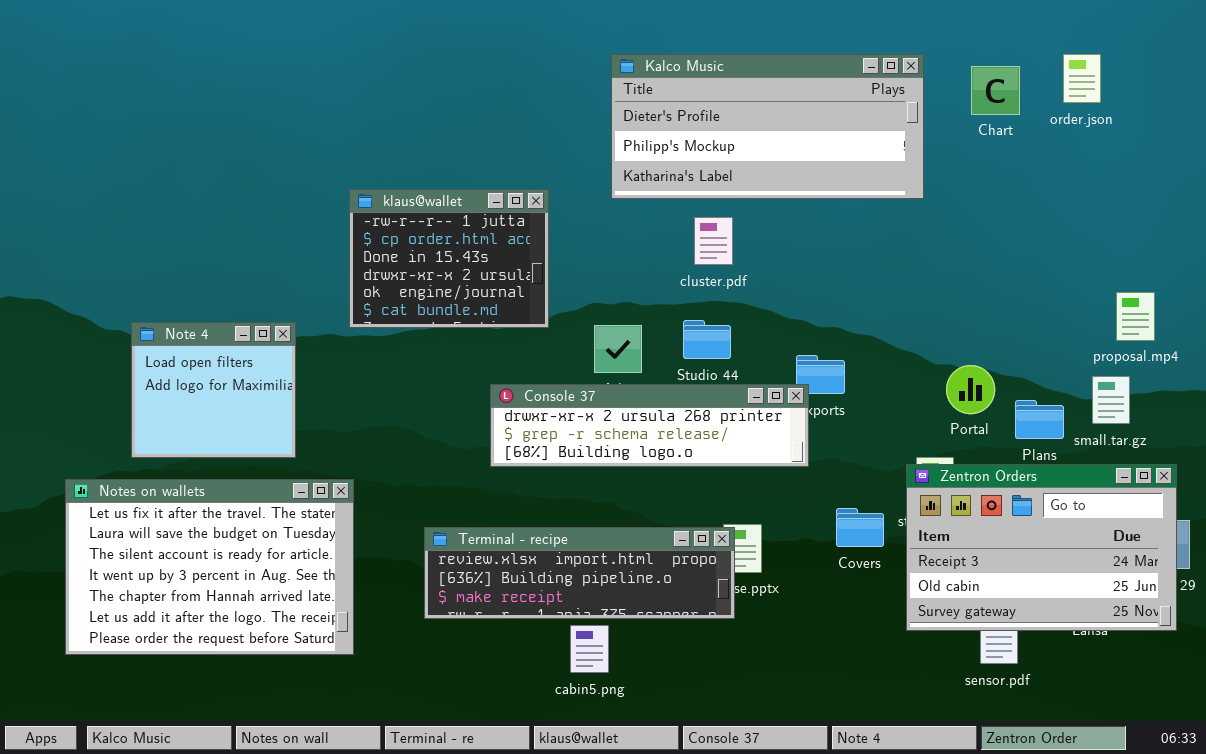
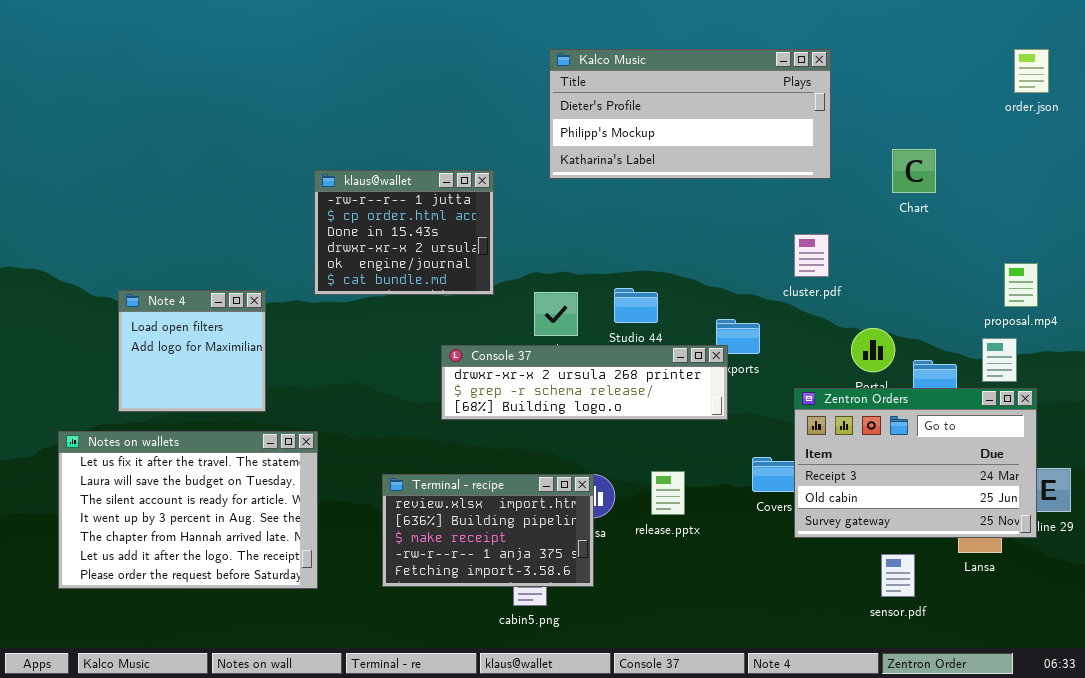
order.json: [1063,54,1101,103] -> [1014,49,1049,93], moved
Chart: [971,66,1020,115] -> [892,149,936,193], moved
cluster.pdf: [694,217,733,265] -> [794,234,829,277], moved
Zentron Orders: [906,464,1177,631] -> [794,388,1037,538], moved
Terminal - recipe: [424,527,735,619] -> [382,474,594,587], resized

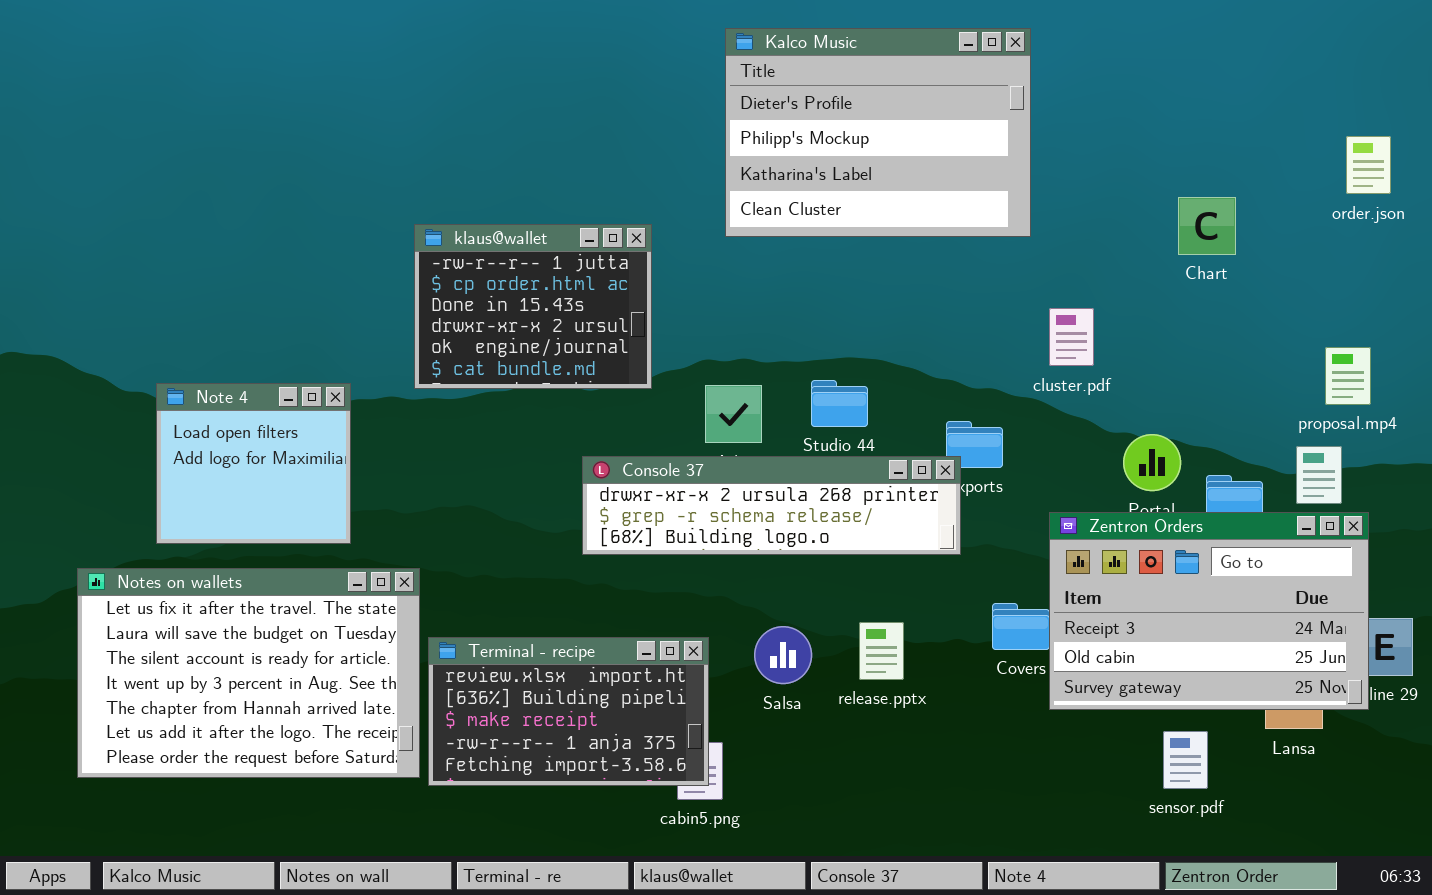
Kalco Music: [549,49,831,179] -> [725,28,1031,237], resized
order.json: [1014,49,1049,93] -> [1346,136,1391,194], moved
Terminal - recipe: [382,474,594,587] -> [428,637,709,786], moved

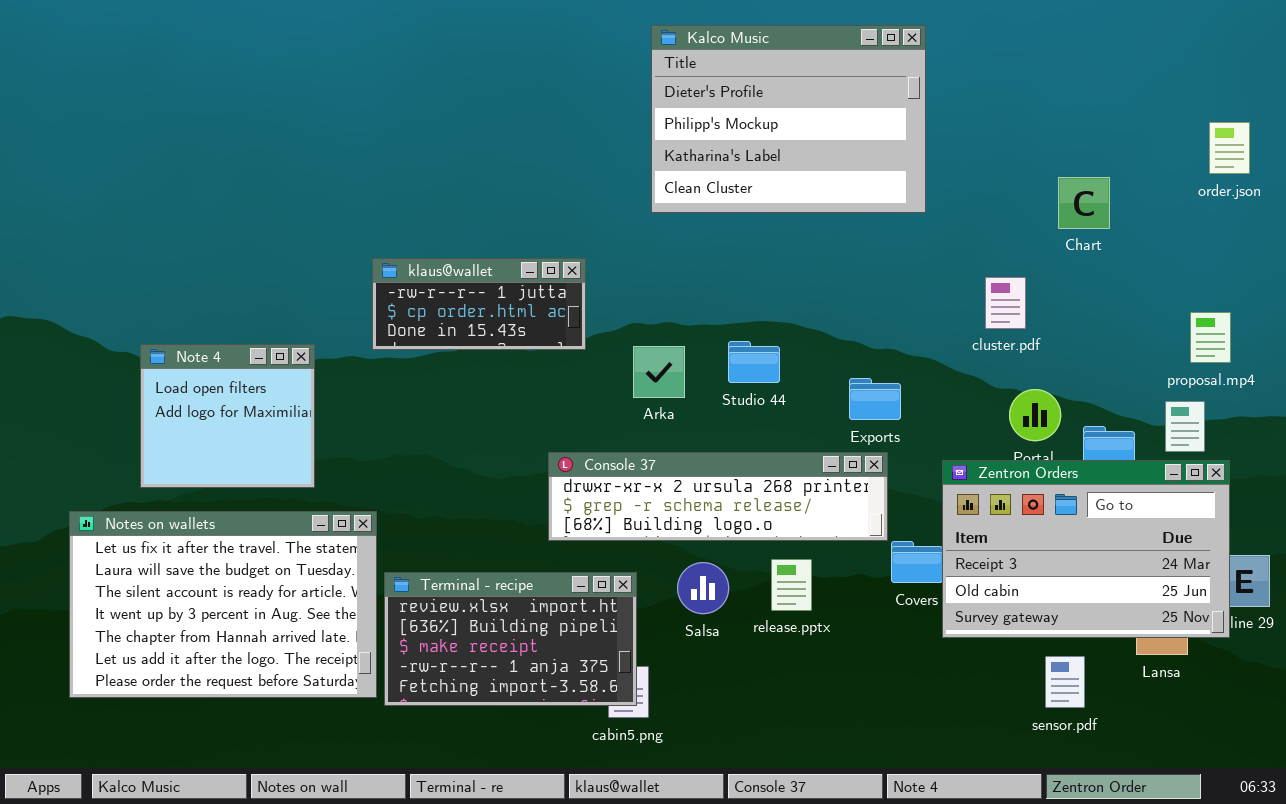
klaus@wallet: [414,224,652,389] -> [372,258,586,350], resized
cluster.pdf: [1049,308,1094,366] -> [985,277,1026,329], moved
Console 37: [582,456,961,555] -> [548,452,888,541], moved

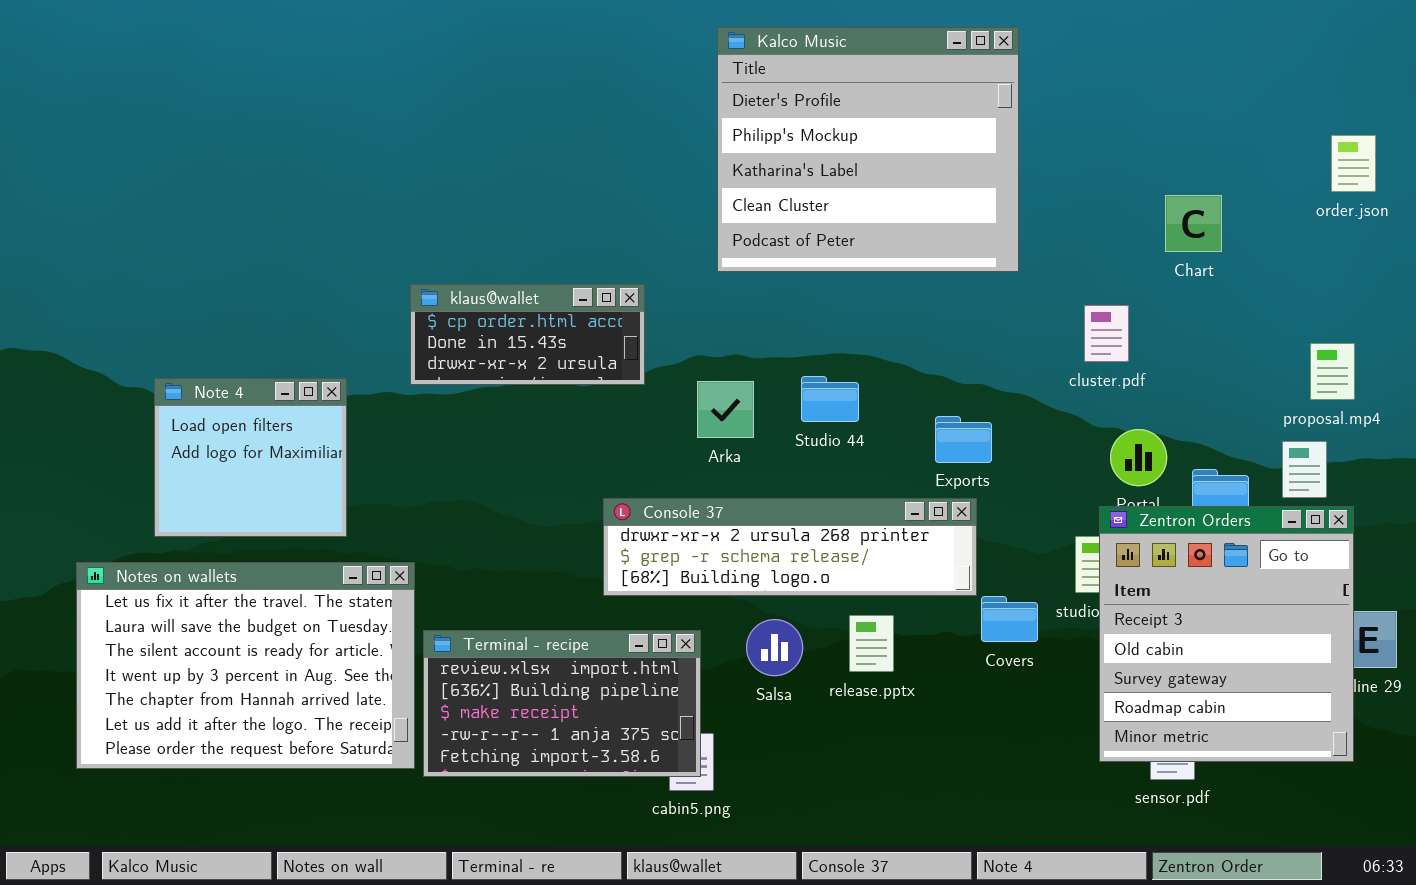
Kalco Music: [651,25,926,213] -> [717,27,1019,272], resized
klaus@wallet: [372,258,586,350] -> [410,284,645,385], scrolled down 1 row
Zentron Orders: [942,460,1230,638] -> [1099,506,1354,762], resized

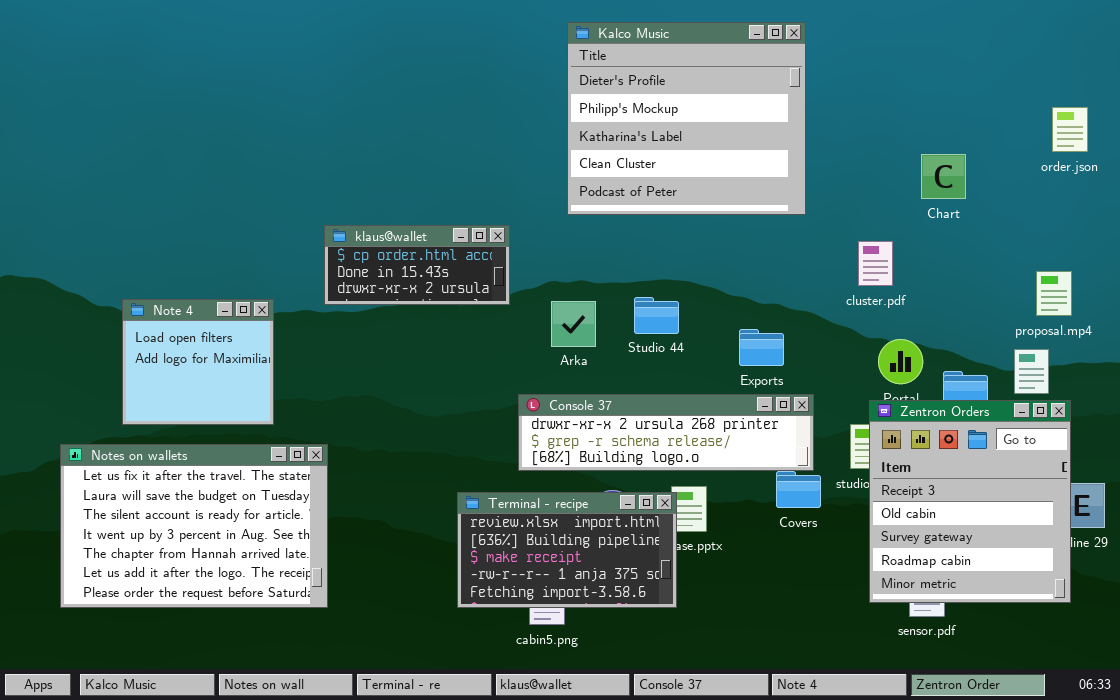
Console 37: [603,498,977,596] -> [518,394,814,471], moved
Terminal - recipe: [423,630,701,777] -> [457,492,677,608], moved

